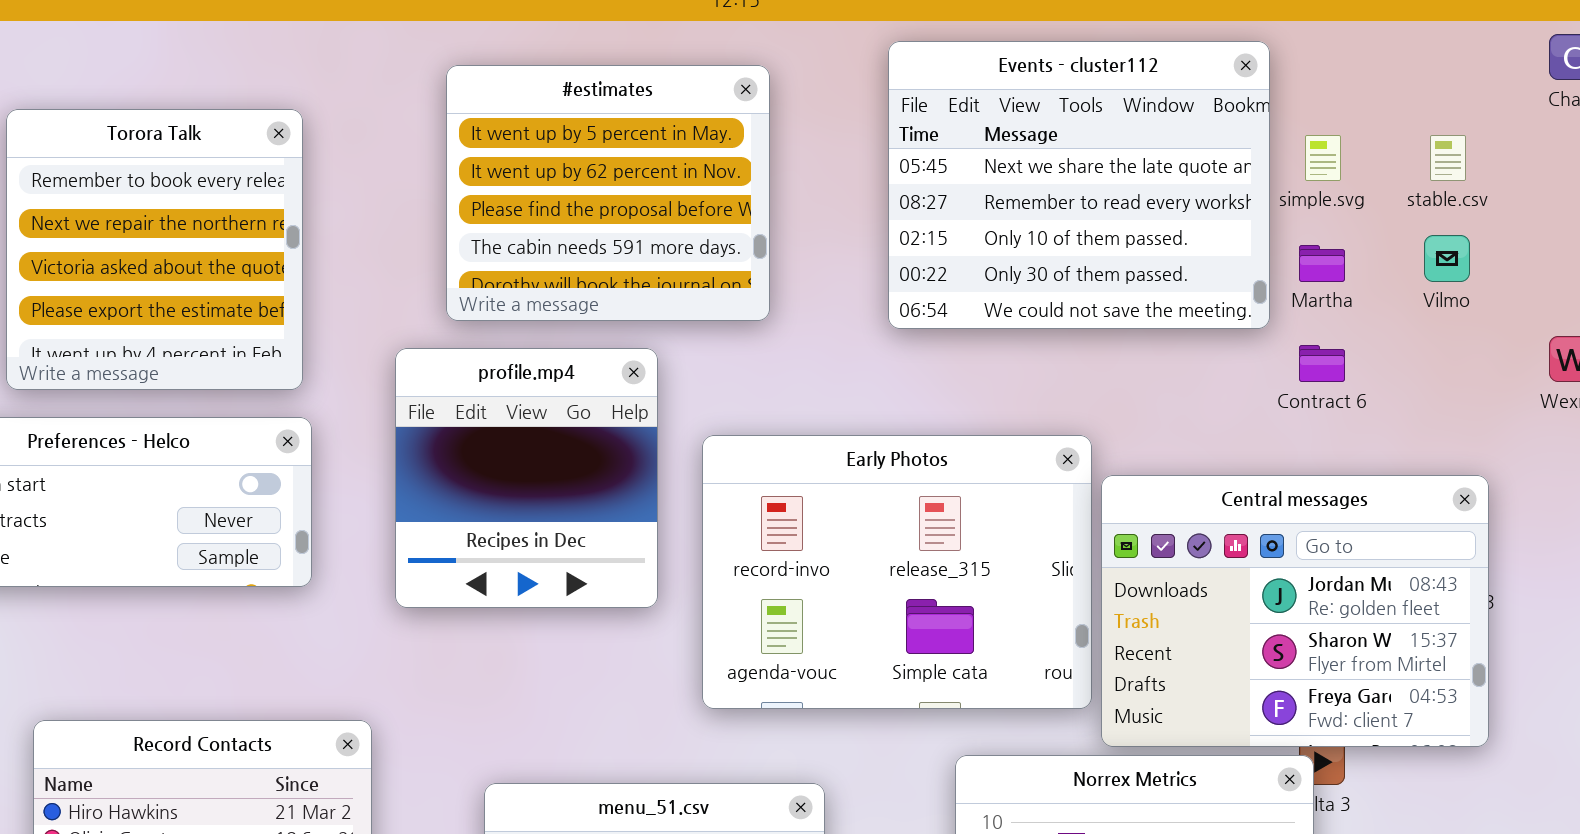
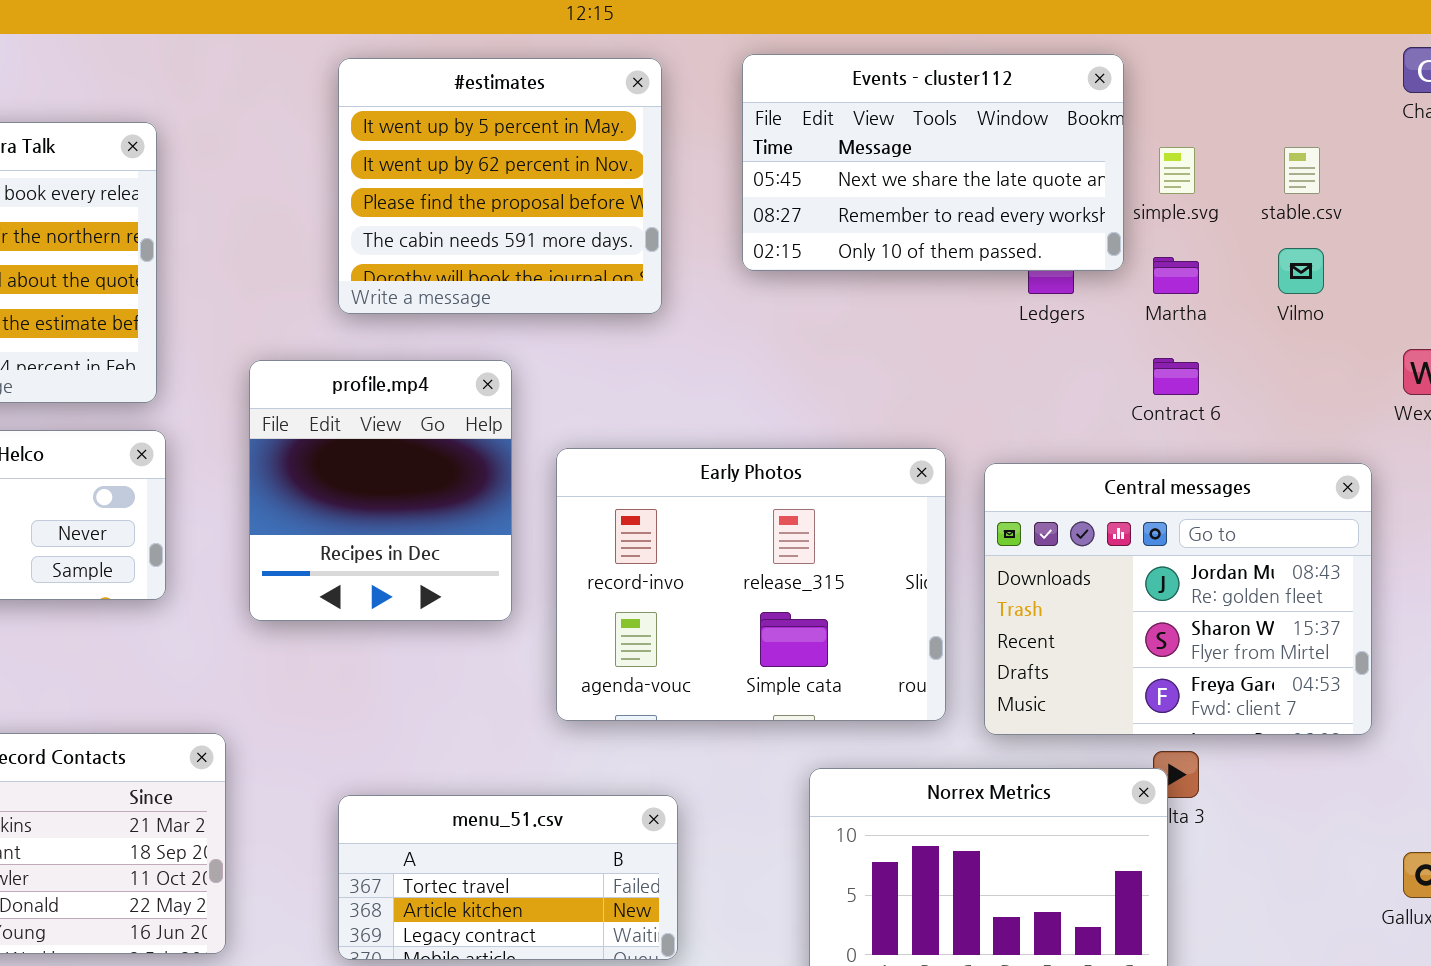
Events - cluster112: [888,41,1270,329] -> [742,54,1124,271], resized
#estimates: [446,65,770,321] -> [338,58,662,314], moved
Central messages: [1101,475,1489,747] -> [984,463,1372,735], moved

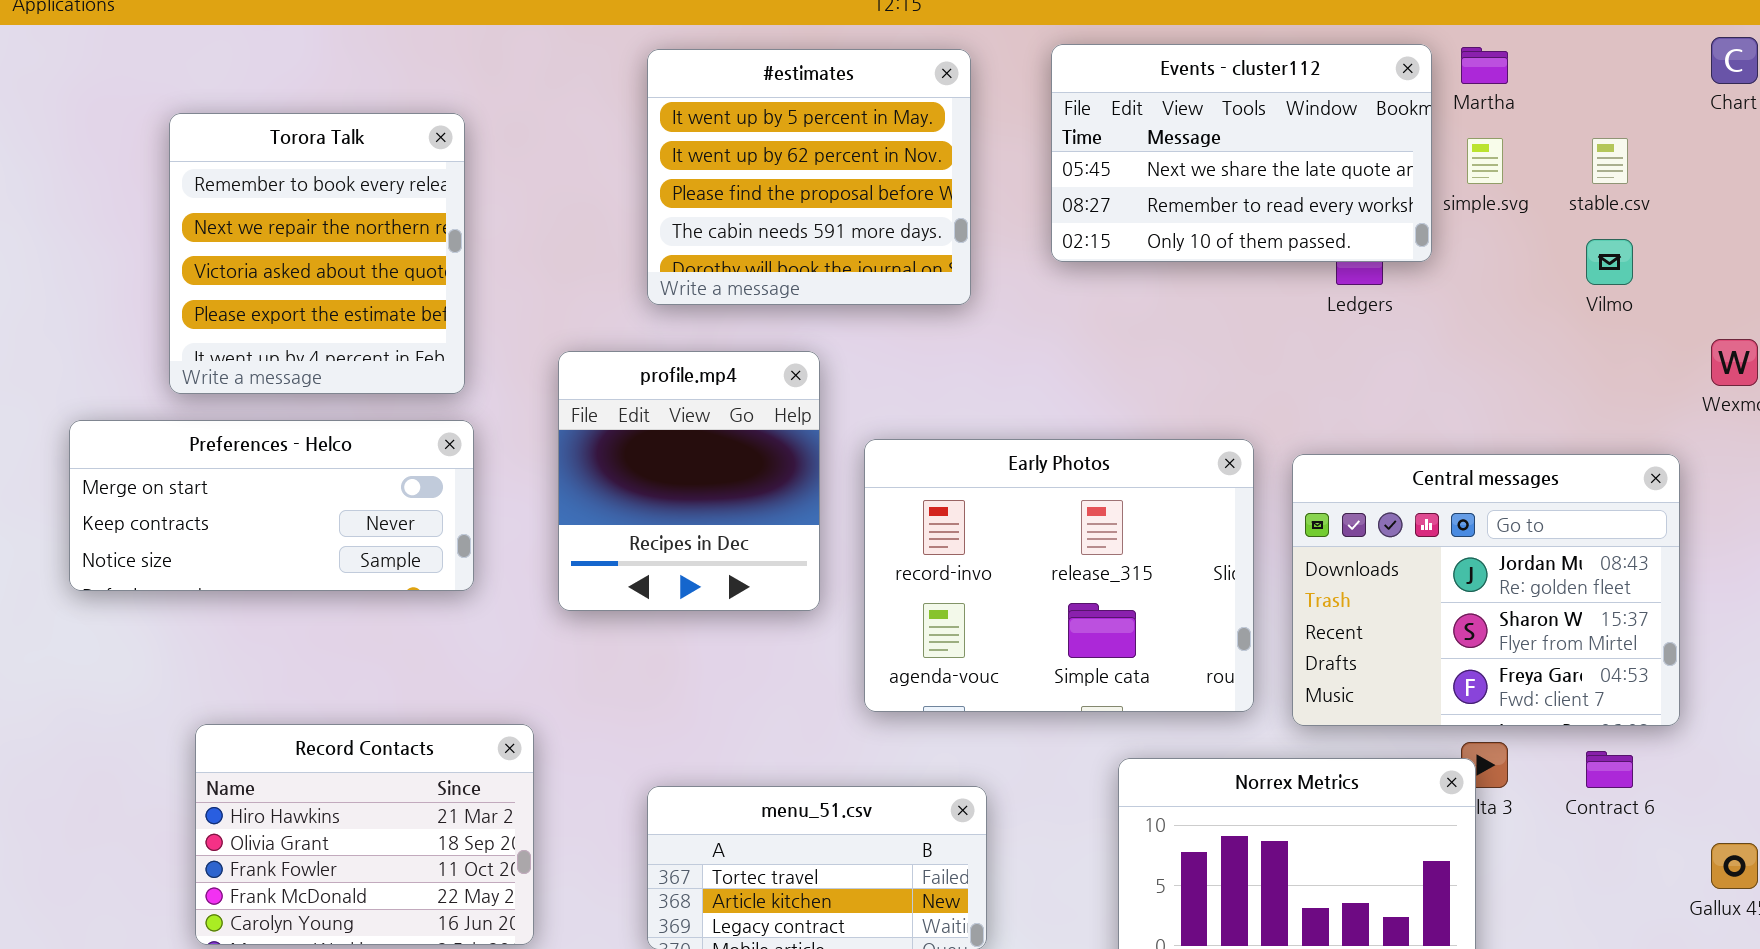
Martha: [1153,257,1199,294] -> [1461,47,1508,84], moved
Contract 6: [1153,358,1199,395] -> [1586,751,1633,788], moved

